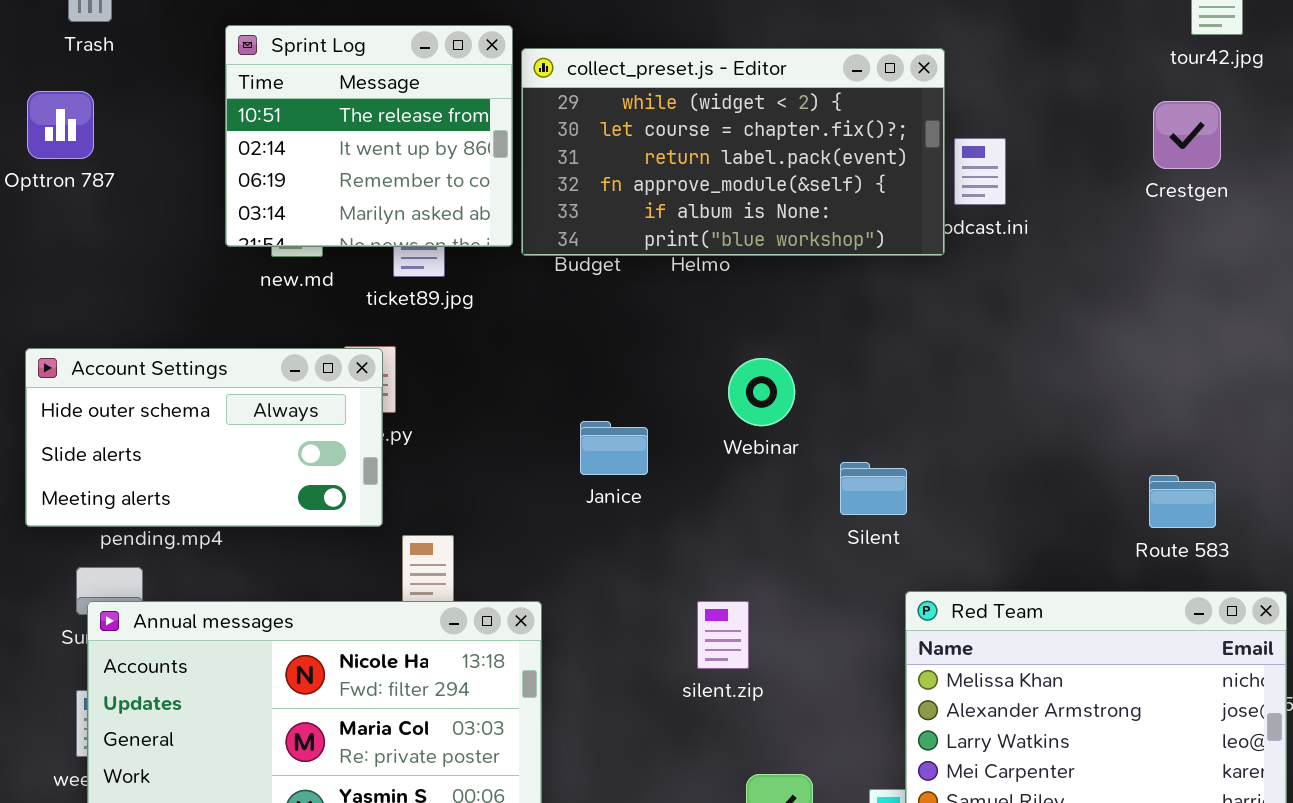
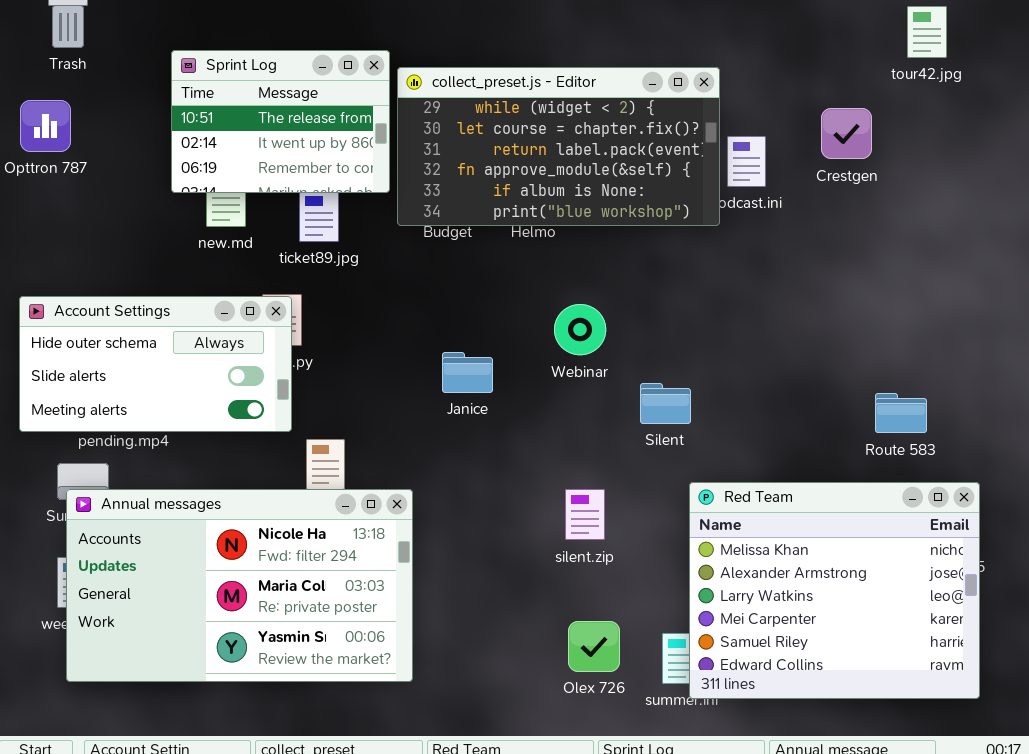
Sprint Log: [225,25,513,247] -> [171,50,390,193], resized
Crestgen: [1153,101,1221,169] -> [821,108,872,159], moved
silent.zip: [697,601,749,669] -> [565,489,605,540], moved

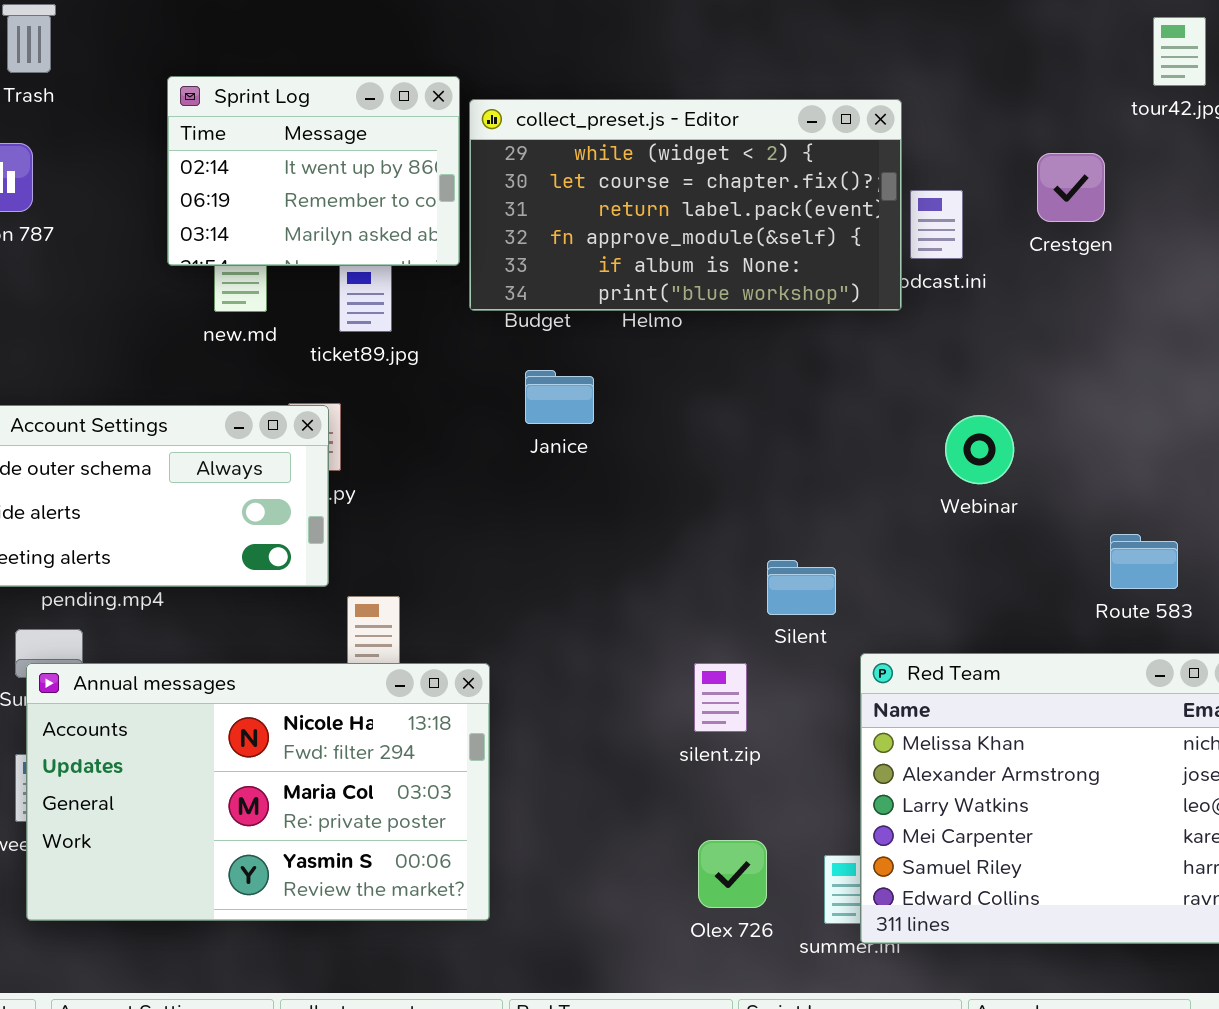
Sprint Log: [171,50,390,193] -> [167,76,460,266], scrolled down 1 row
Webinar: [554,304,606,355] -> [945,415,1014,484], moved
Janice: [442,352,493,393] -> [525,370,594,424], moved
Silent: [640,383,691,424] -> [767,560,836,615], moved

